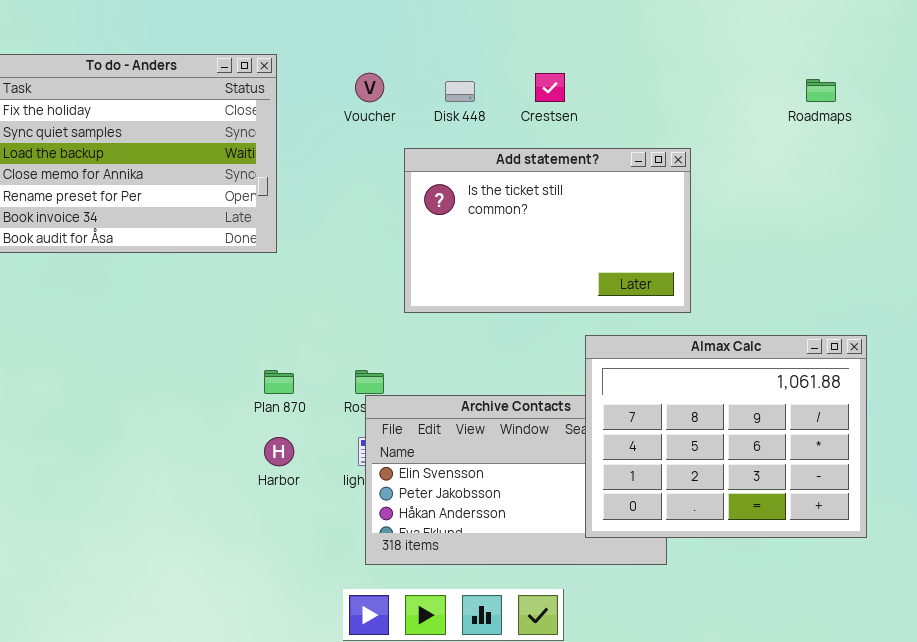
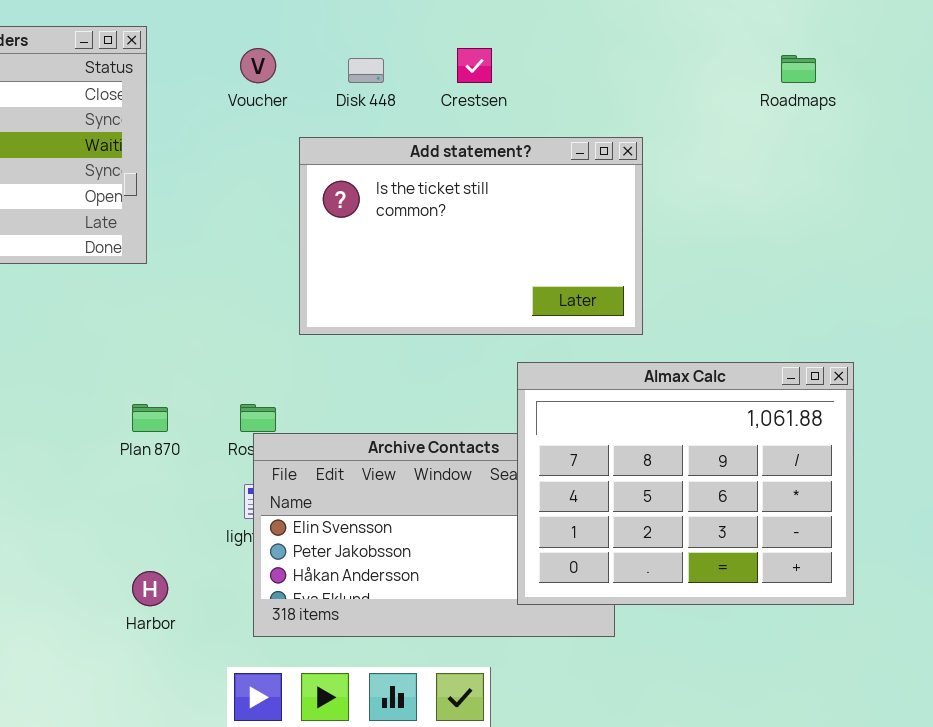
Harbor: [264,437,294,466] -> [132,571,168,606], moved

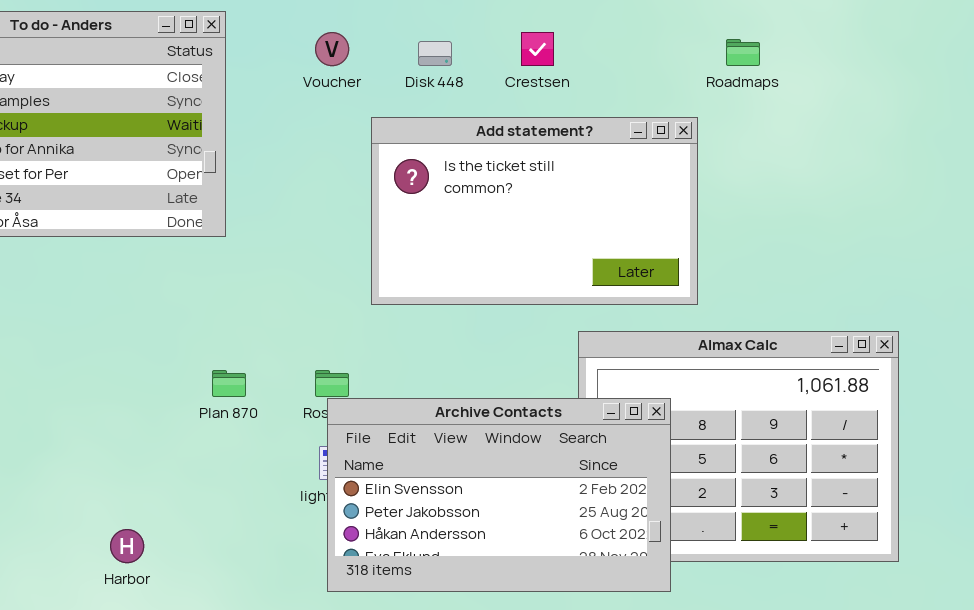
Roadmaps: [781,55,816,83] -> [726,39,760,66], moved
Archive Contacts: [253,433,615,637] -> [327,398,671,592], raised
Harbor: [132,571,168,606] -> [110,529,144,563], moved

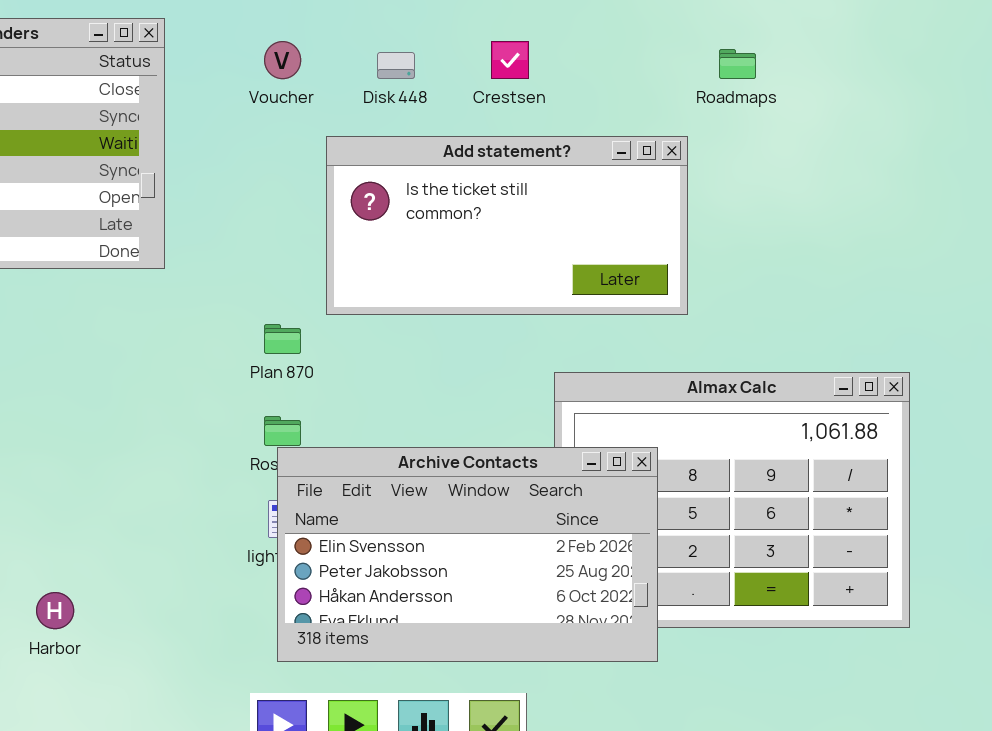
Add statement?: [371,117,698,305] -> [326,136,688,315], resized
Plan 870: [212,370,246,397] -> [264,324,301,354], moved

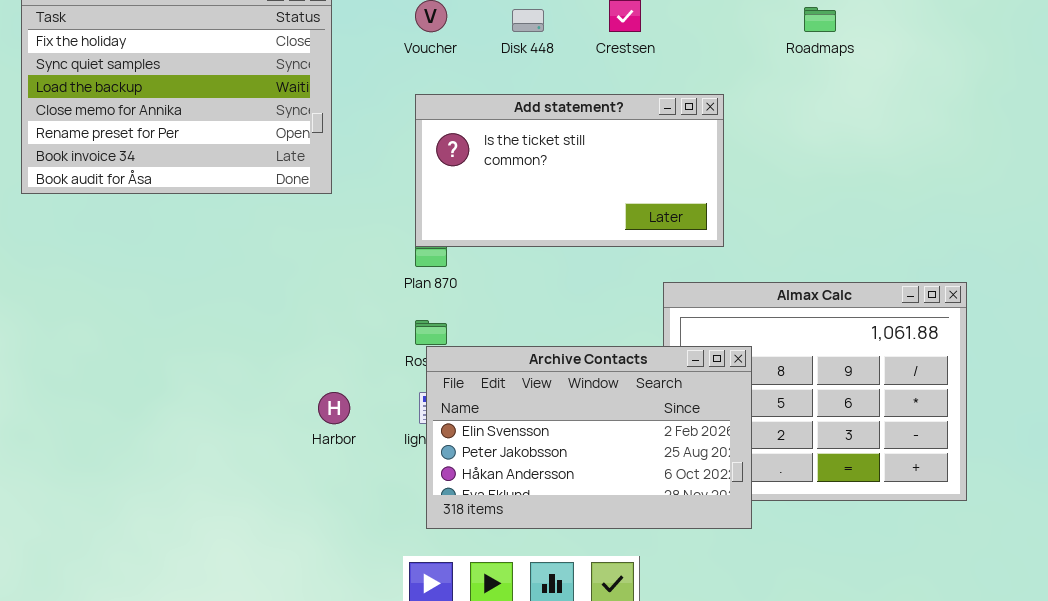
Add statement?: [326,136,688,315] -> [415,94,724,247], moved
Harbor: [36,592,74,629] -> [318,392,350,424], moved

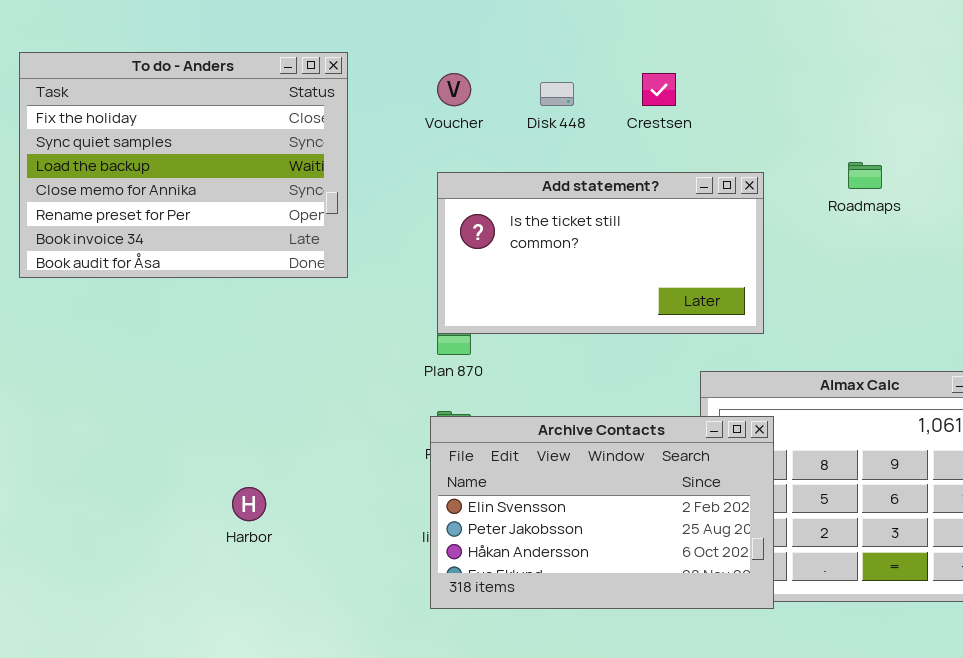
Roadmaps: [804,7,836,32] -> [848,162,882,189], moved
Archive Contacts: [426,346,752,529] -> [430,416,774,609], moved
Harbor: [318,392,350,424] -> [232,487,266,521], moved

